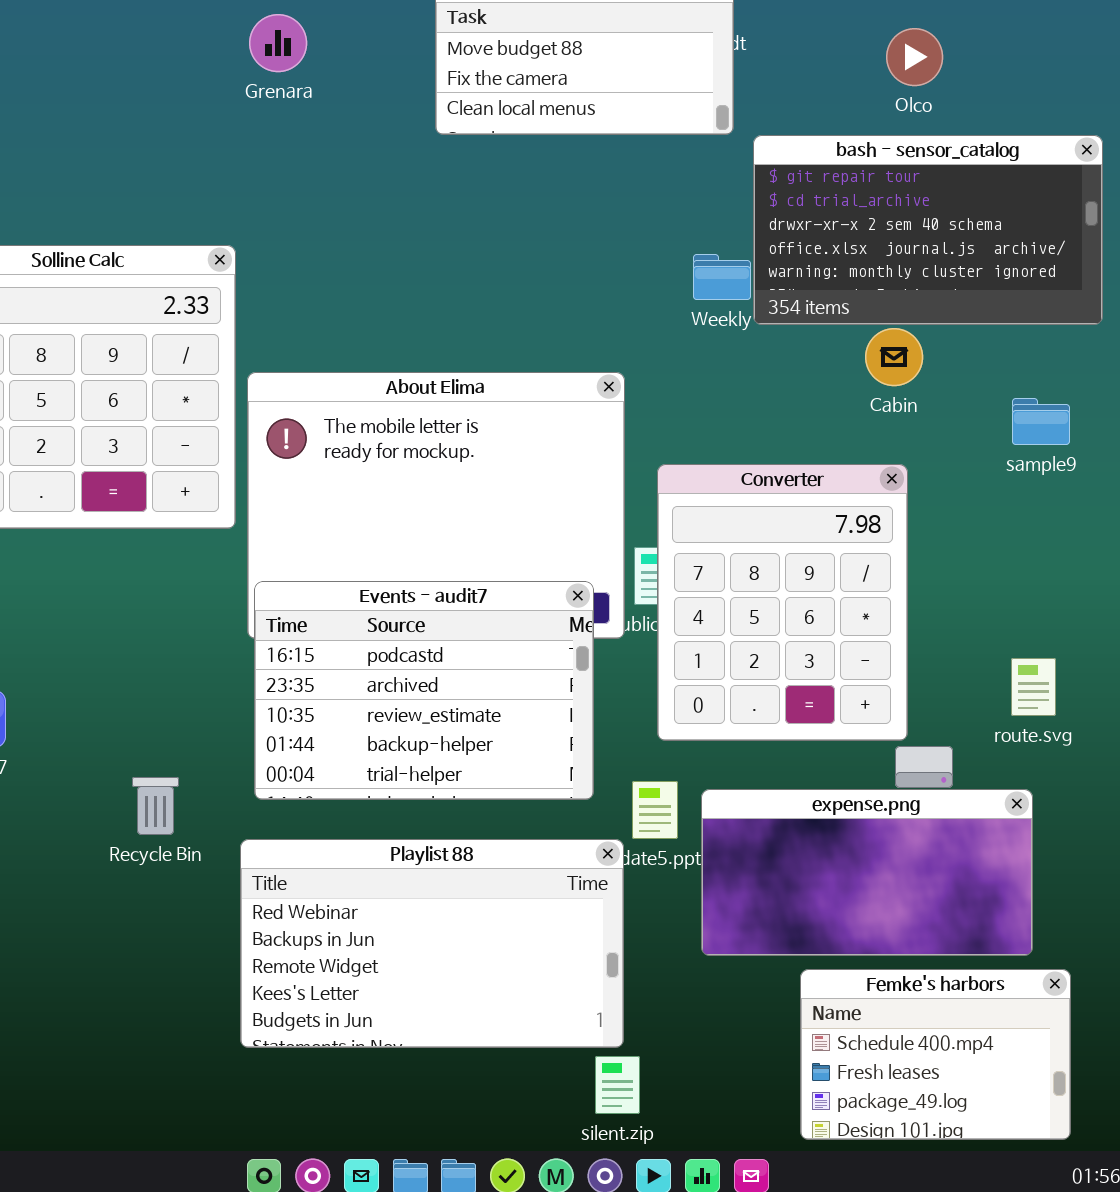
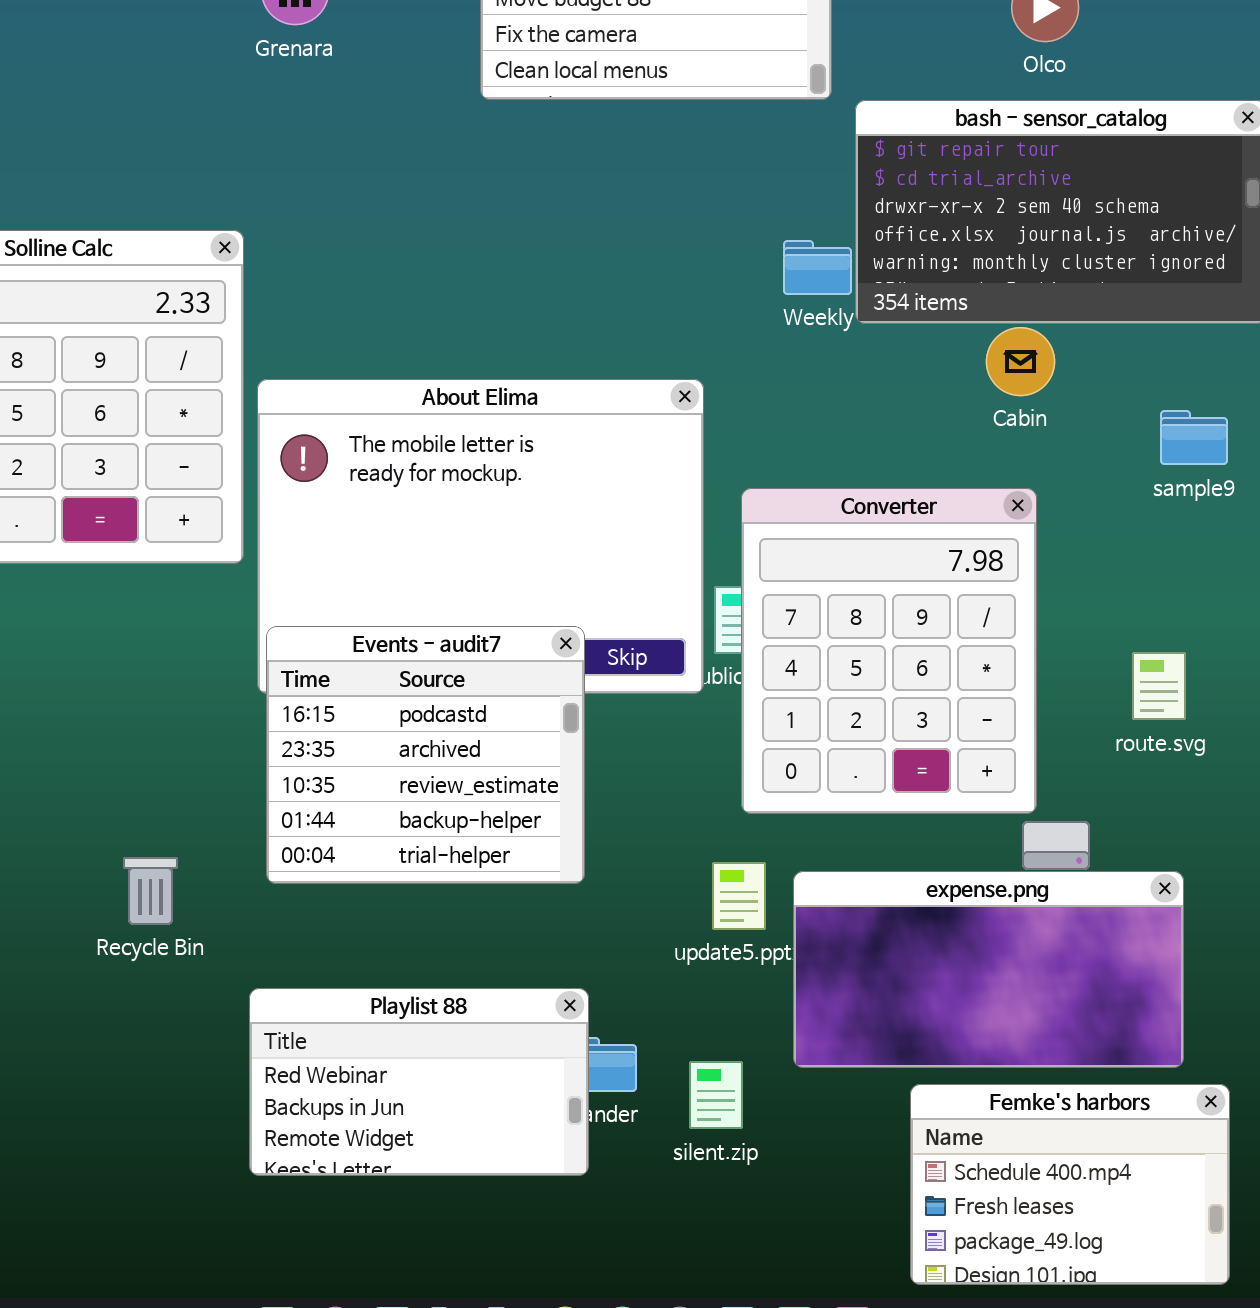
Events - audit7: [254,581,594,800] -> [266,626,585,884], resized
route.svg: [1011,658,1056,716] -> [1132,652,1186,720], moved
Playlist 88: [240,839,624,1048] -> [249,988,589,1176], resized
silent.zip: [595,1056,640,1114] -> [689,1061,743,1129], moved

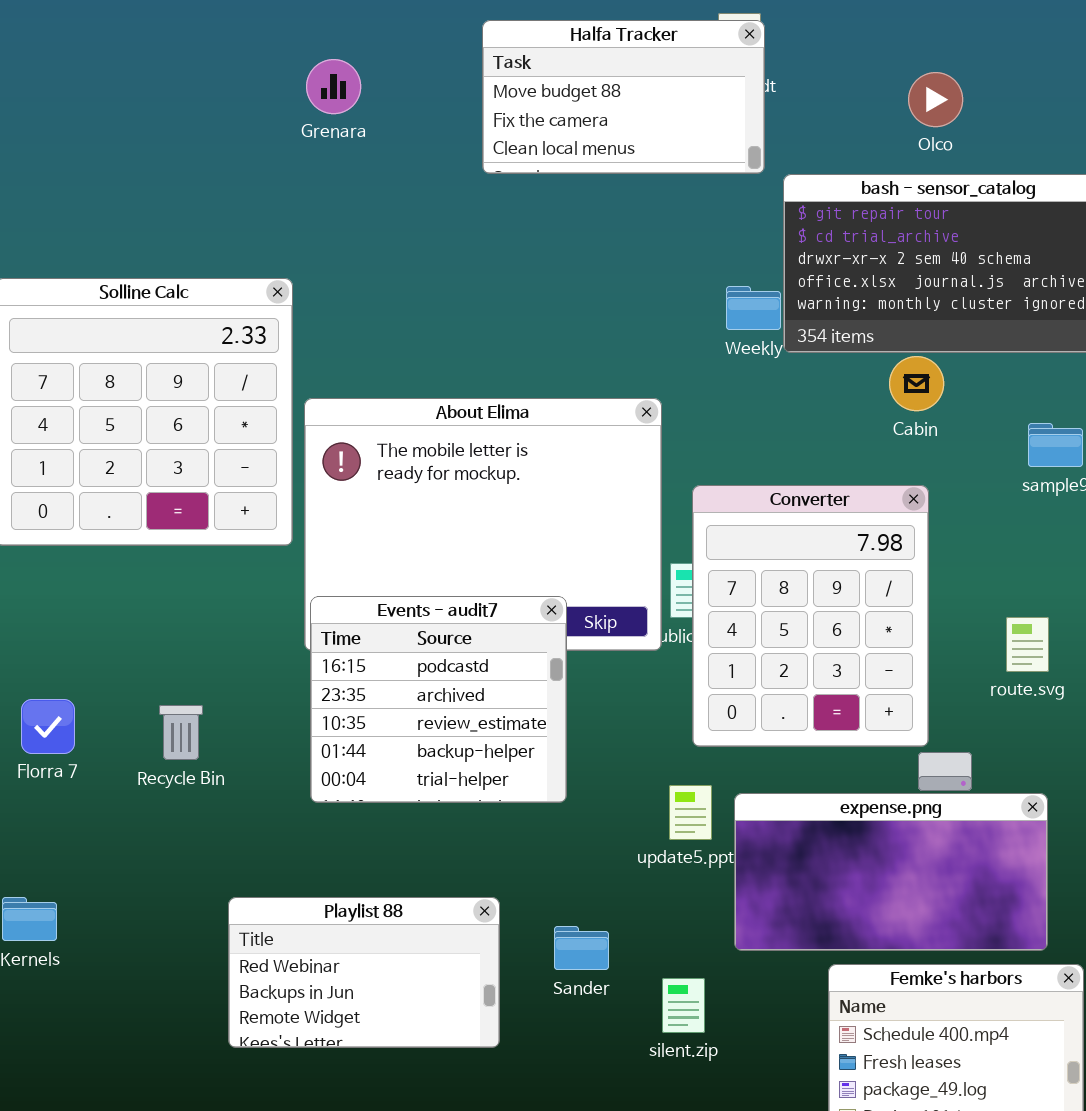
Recycle Bin: [123,857,178,925] -> [159,705,203,760], moved
Playlist 88: [249,988,589,1176] -> [228,897,500,1048], moved
silent.zip: [689,1061,743,1129] -> [662,978,705,1033], moved

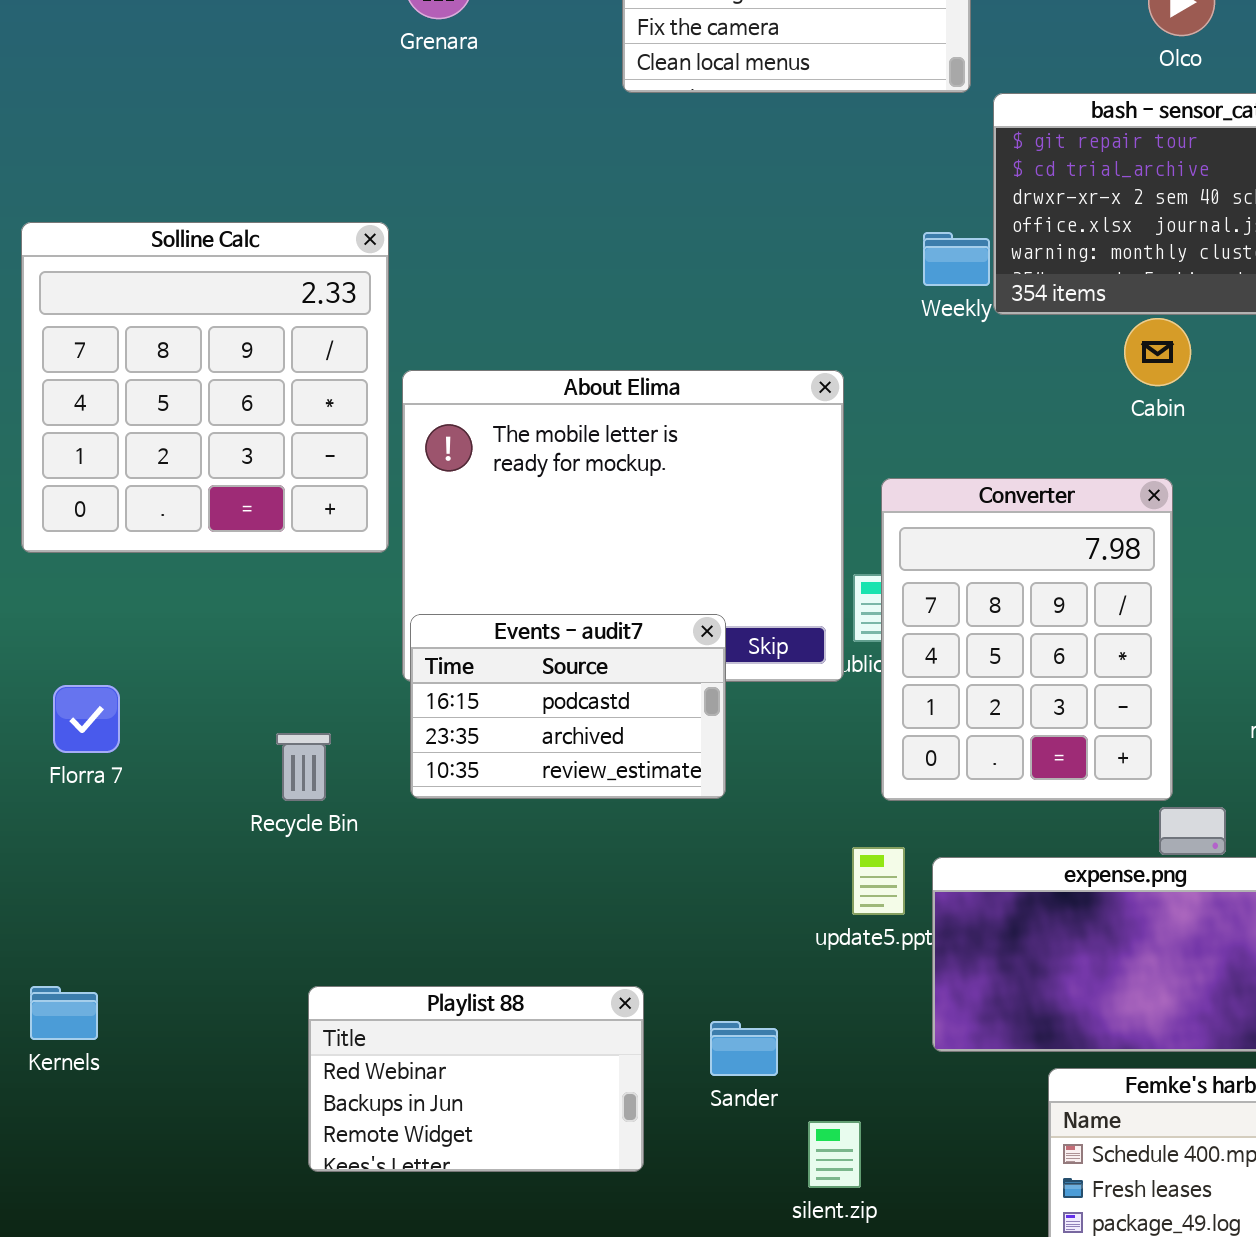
Events - audit7: [310,596,567,803] -> [410,614,726,799], resized
Florra 7: [21,699,75,754] -> [53,685,120,753], moved
Recycle Bin: [159,705,203,760] -> [276,733,331,801], moved
silent.zip: [662,978,705,1033] -> [808,1121,861,1188], moved

